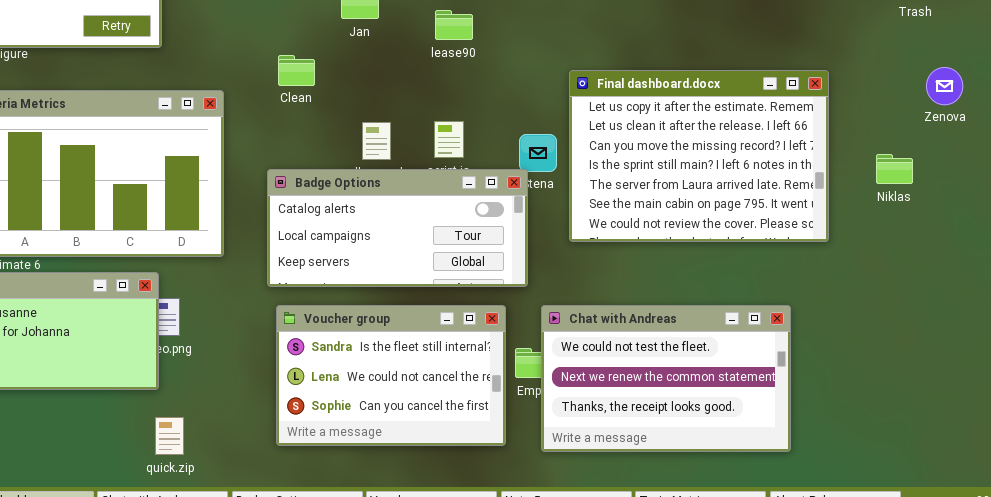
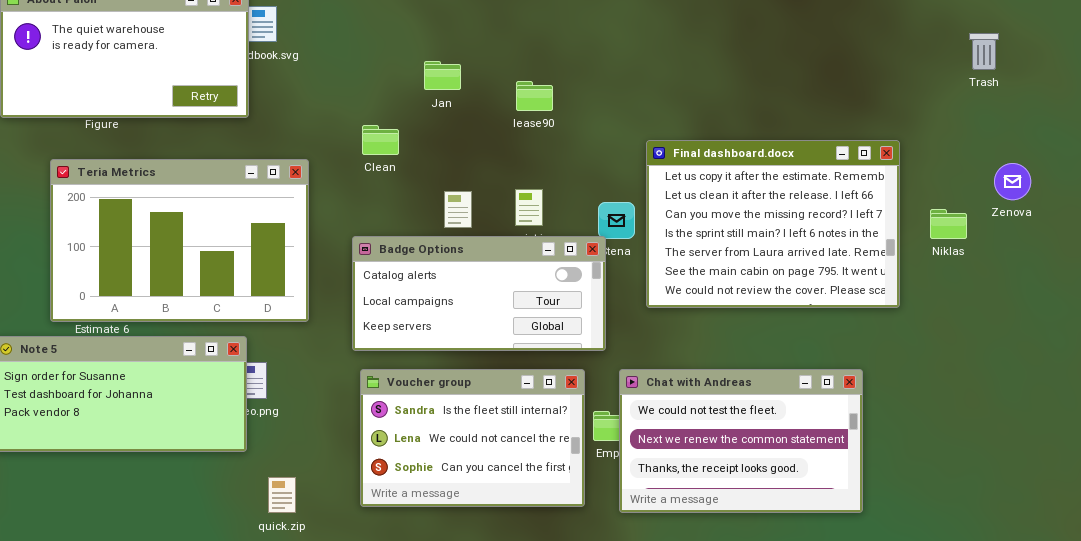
Zenova: [926,67,963,105] -> [994,163,1031,200], moved
Niklas: [876,154,913,184] -> [930,209,967,239], moved
quick.zip: [155,417,184,455] -> [268,477,296,513], moved

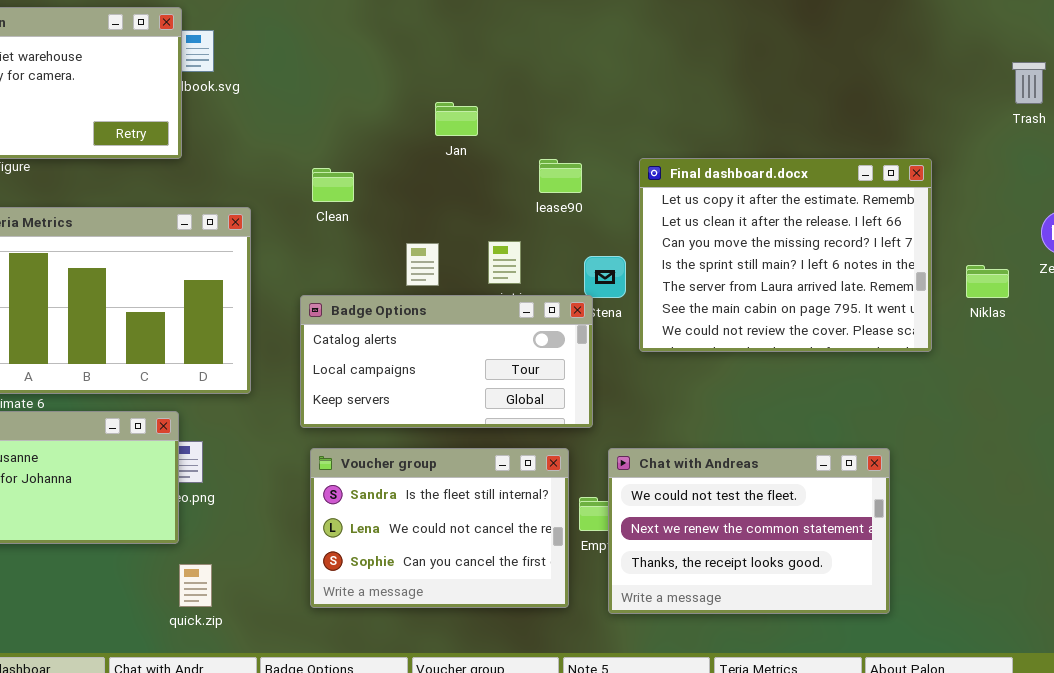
Jan: [424,61,461,90] -> [435,102,478,136], moved
lease90: [516,81,553,111] -> [539,159,582,193], moved
Final dashboard.docx: [646,140,900,308] -> [639,158,932,352], moved
quick.zip: [268,477,296,513] -> [179,564,212,607], moved

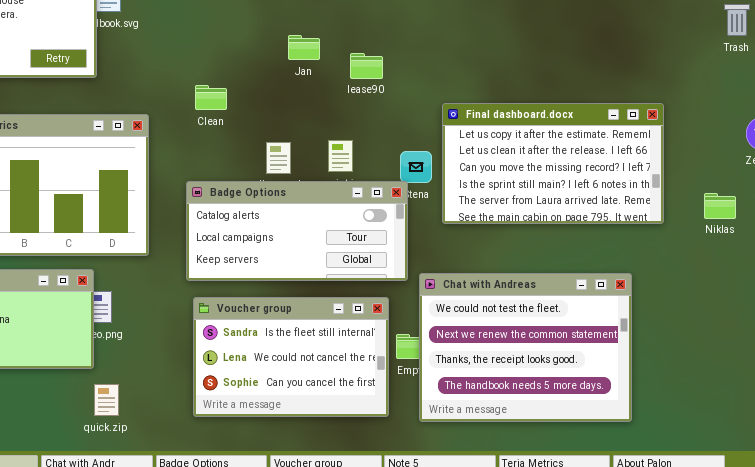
Final dashboard.docx: [639,158,932,352] -> [442,103,664,224], resized
lease90: [539,159,582,193] -> [350,53,383,79], moved
Niklas: [966,265,1009,298] -> [704,193,736,219], moved
Chat with Andreas: [608,448,890,614] -> [419,273,632,422], resized

